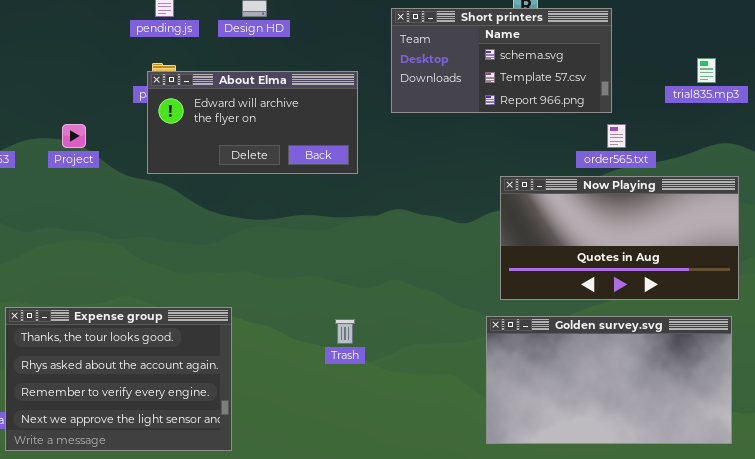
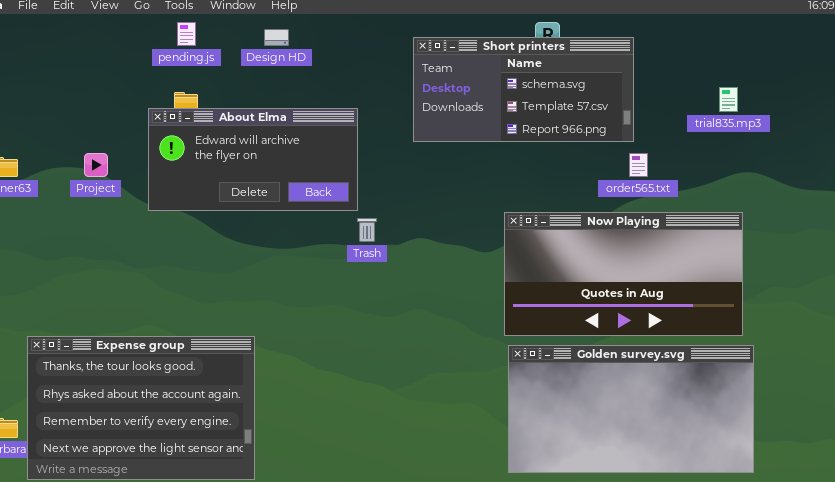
About Elma: [147,71,358,174] -> [148,108,358,211], moved
Now Playing: [500,176,739,300] -> [504,212,743,336], moved
Trash: [335,319,355,344] -> [357,218,377,242], moved

